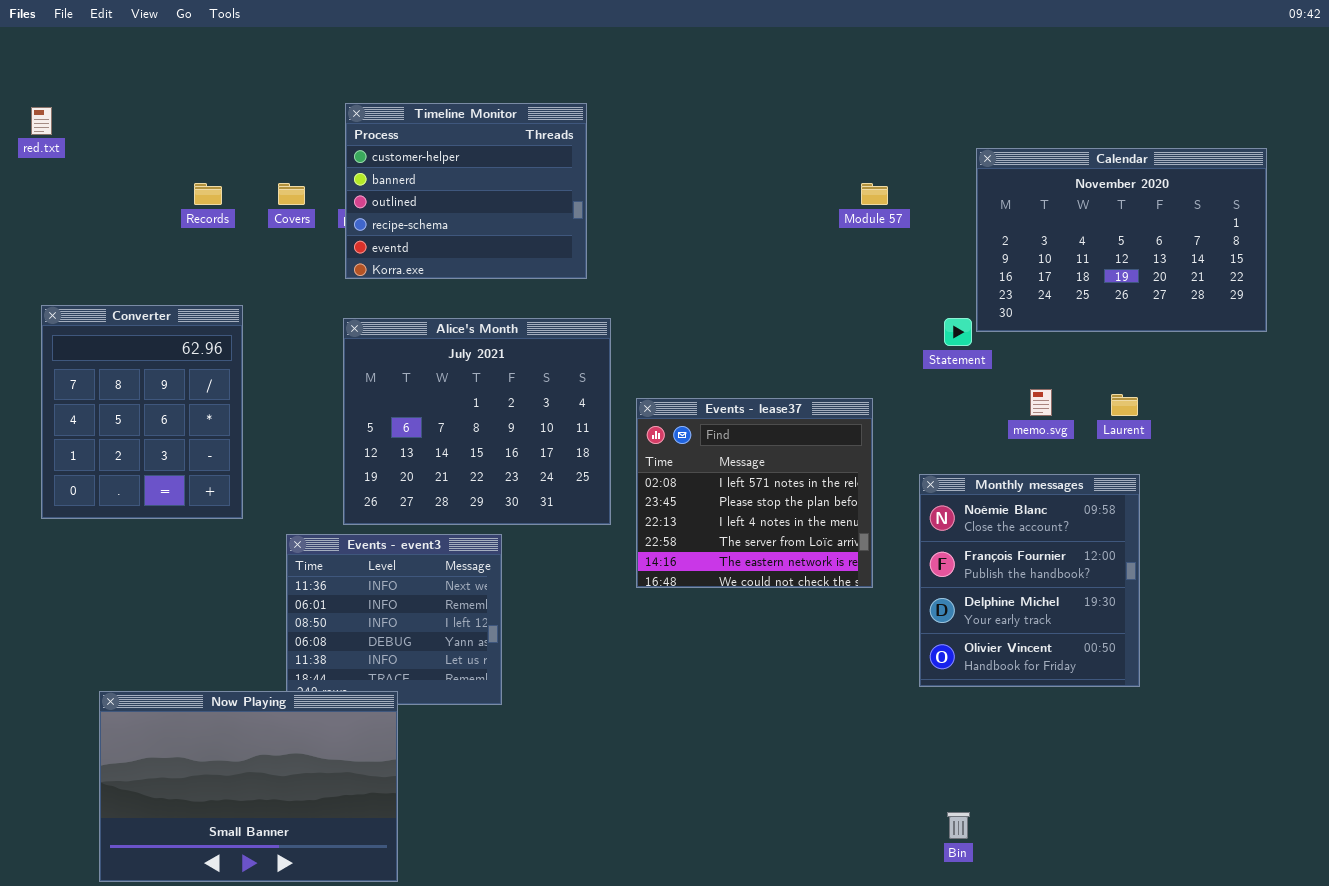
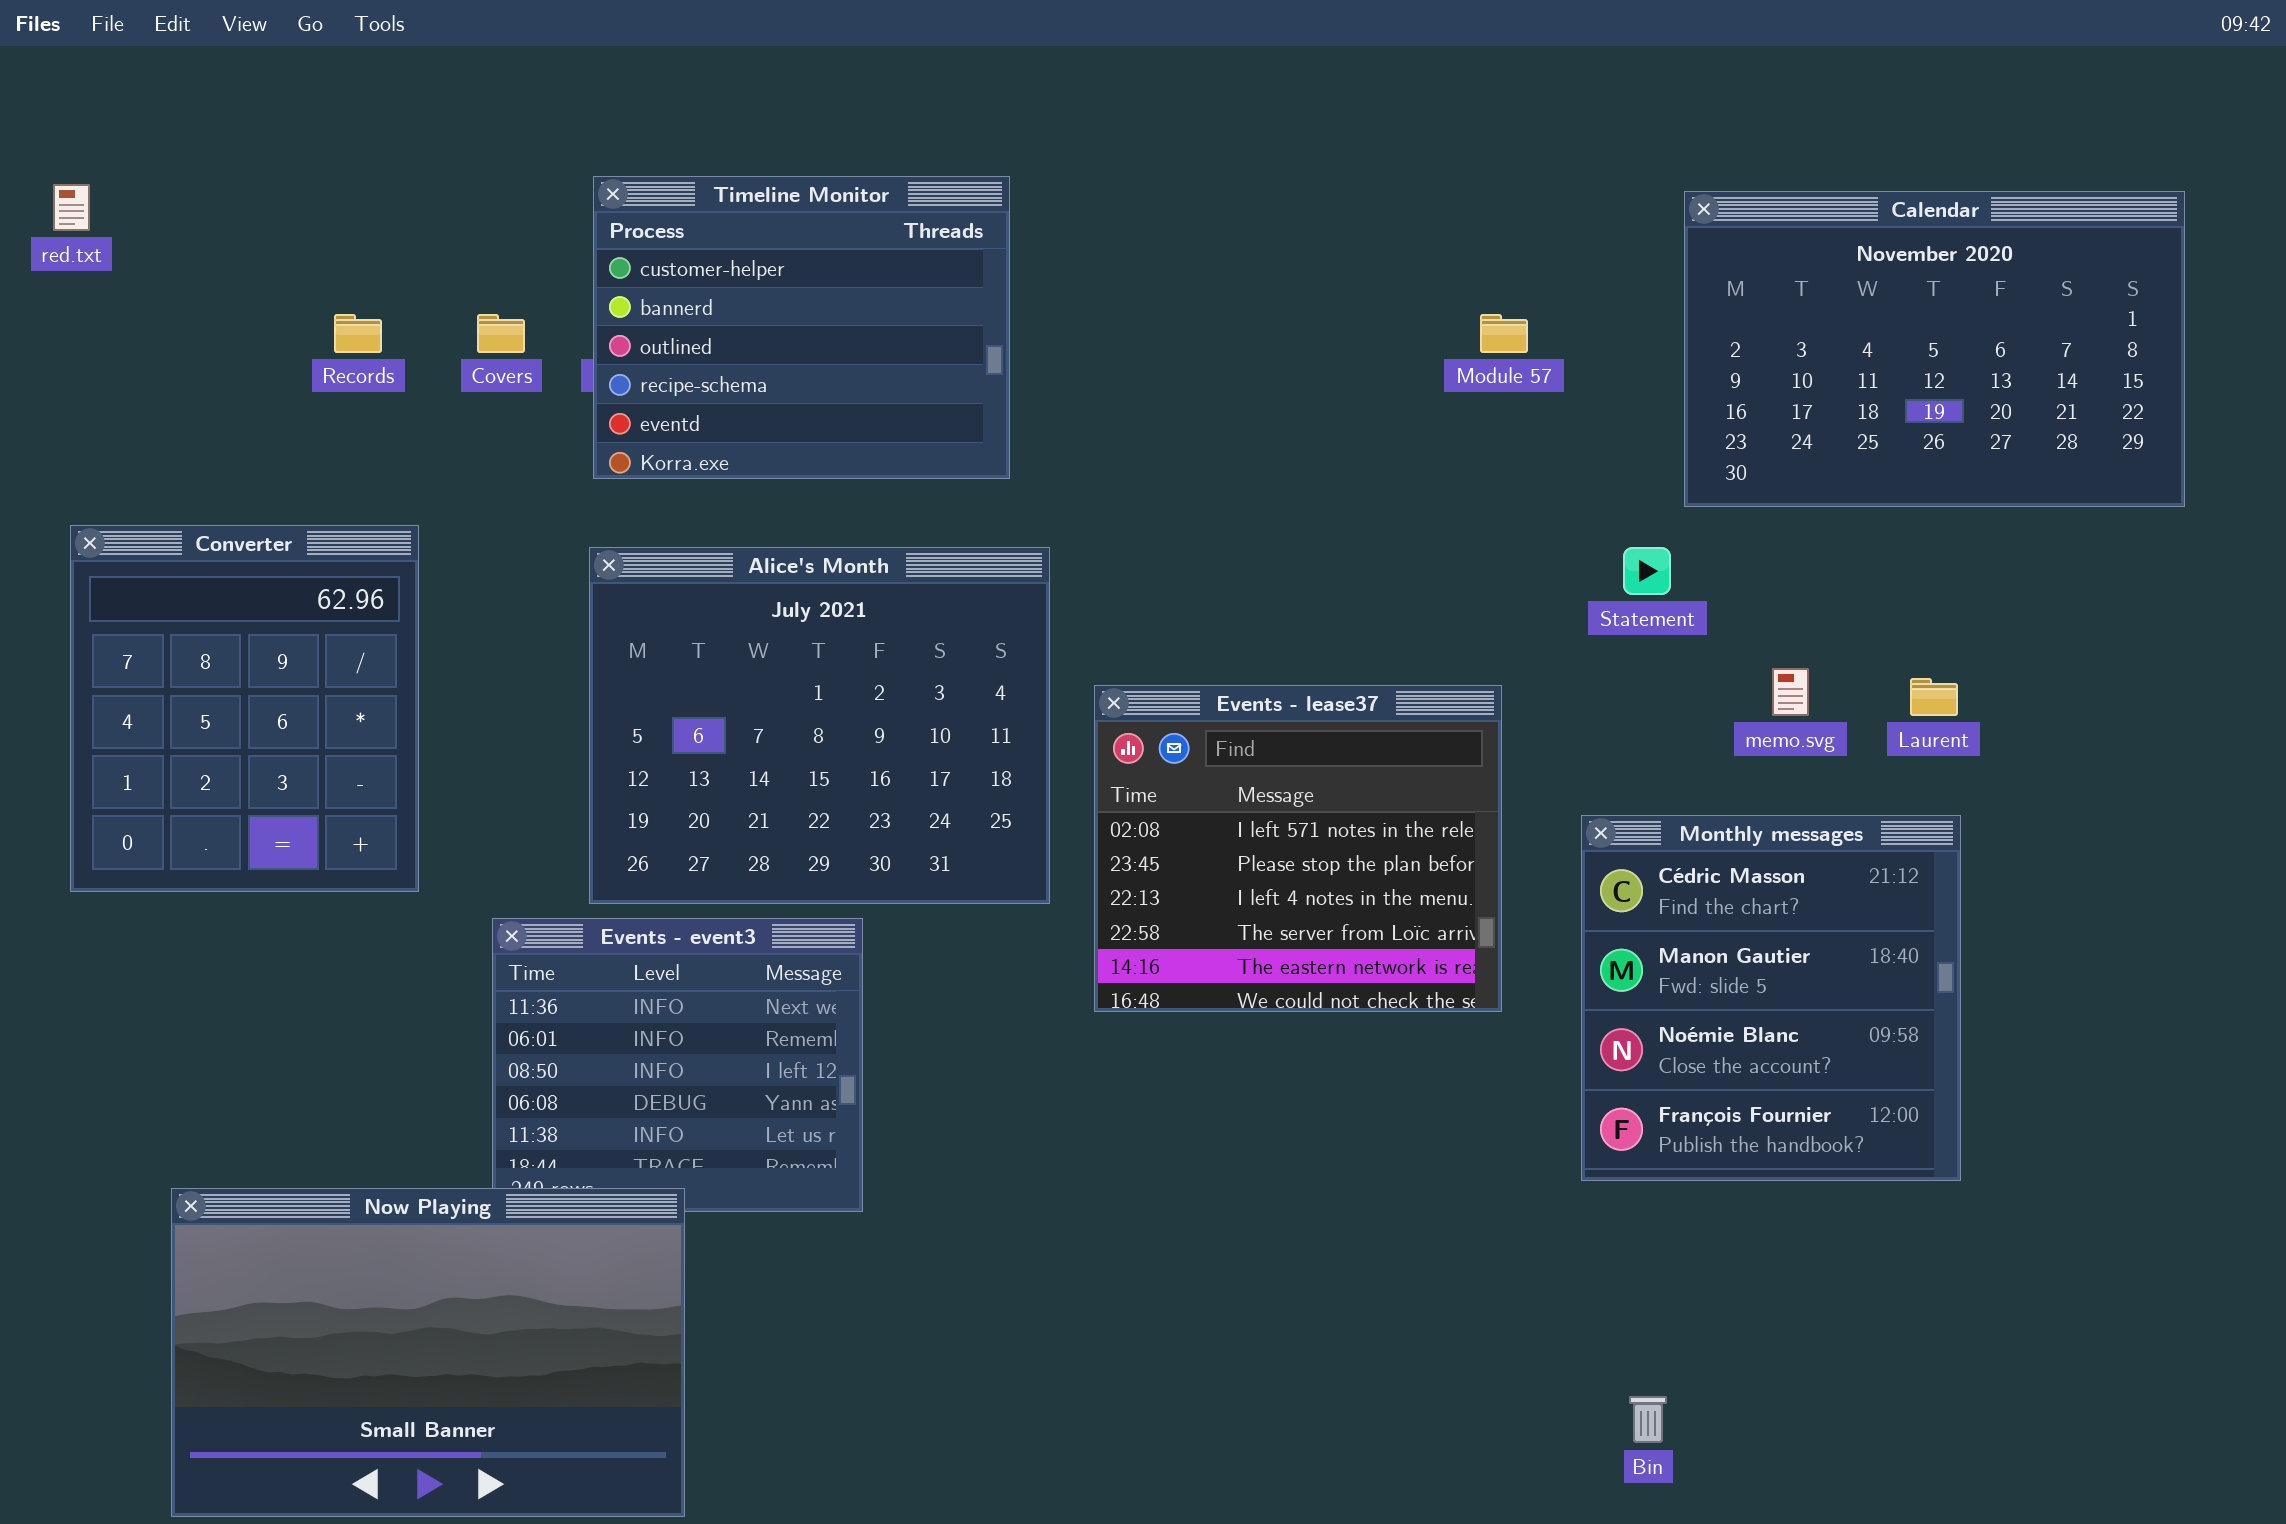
Calendar: [976,148,1267,332] -> [1684,191,2185,507], moved
Monthly messages: [919,474,1140,687] -> [1581,815,1961,1181], scrolled up 2 rows

